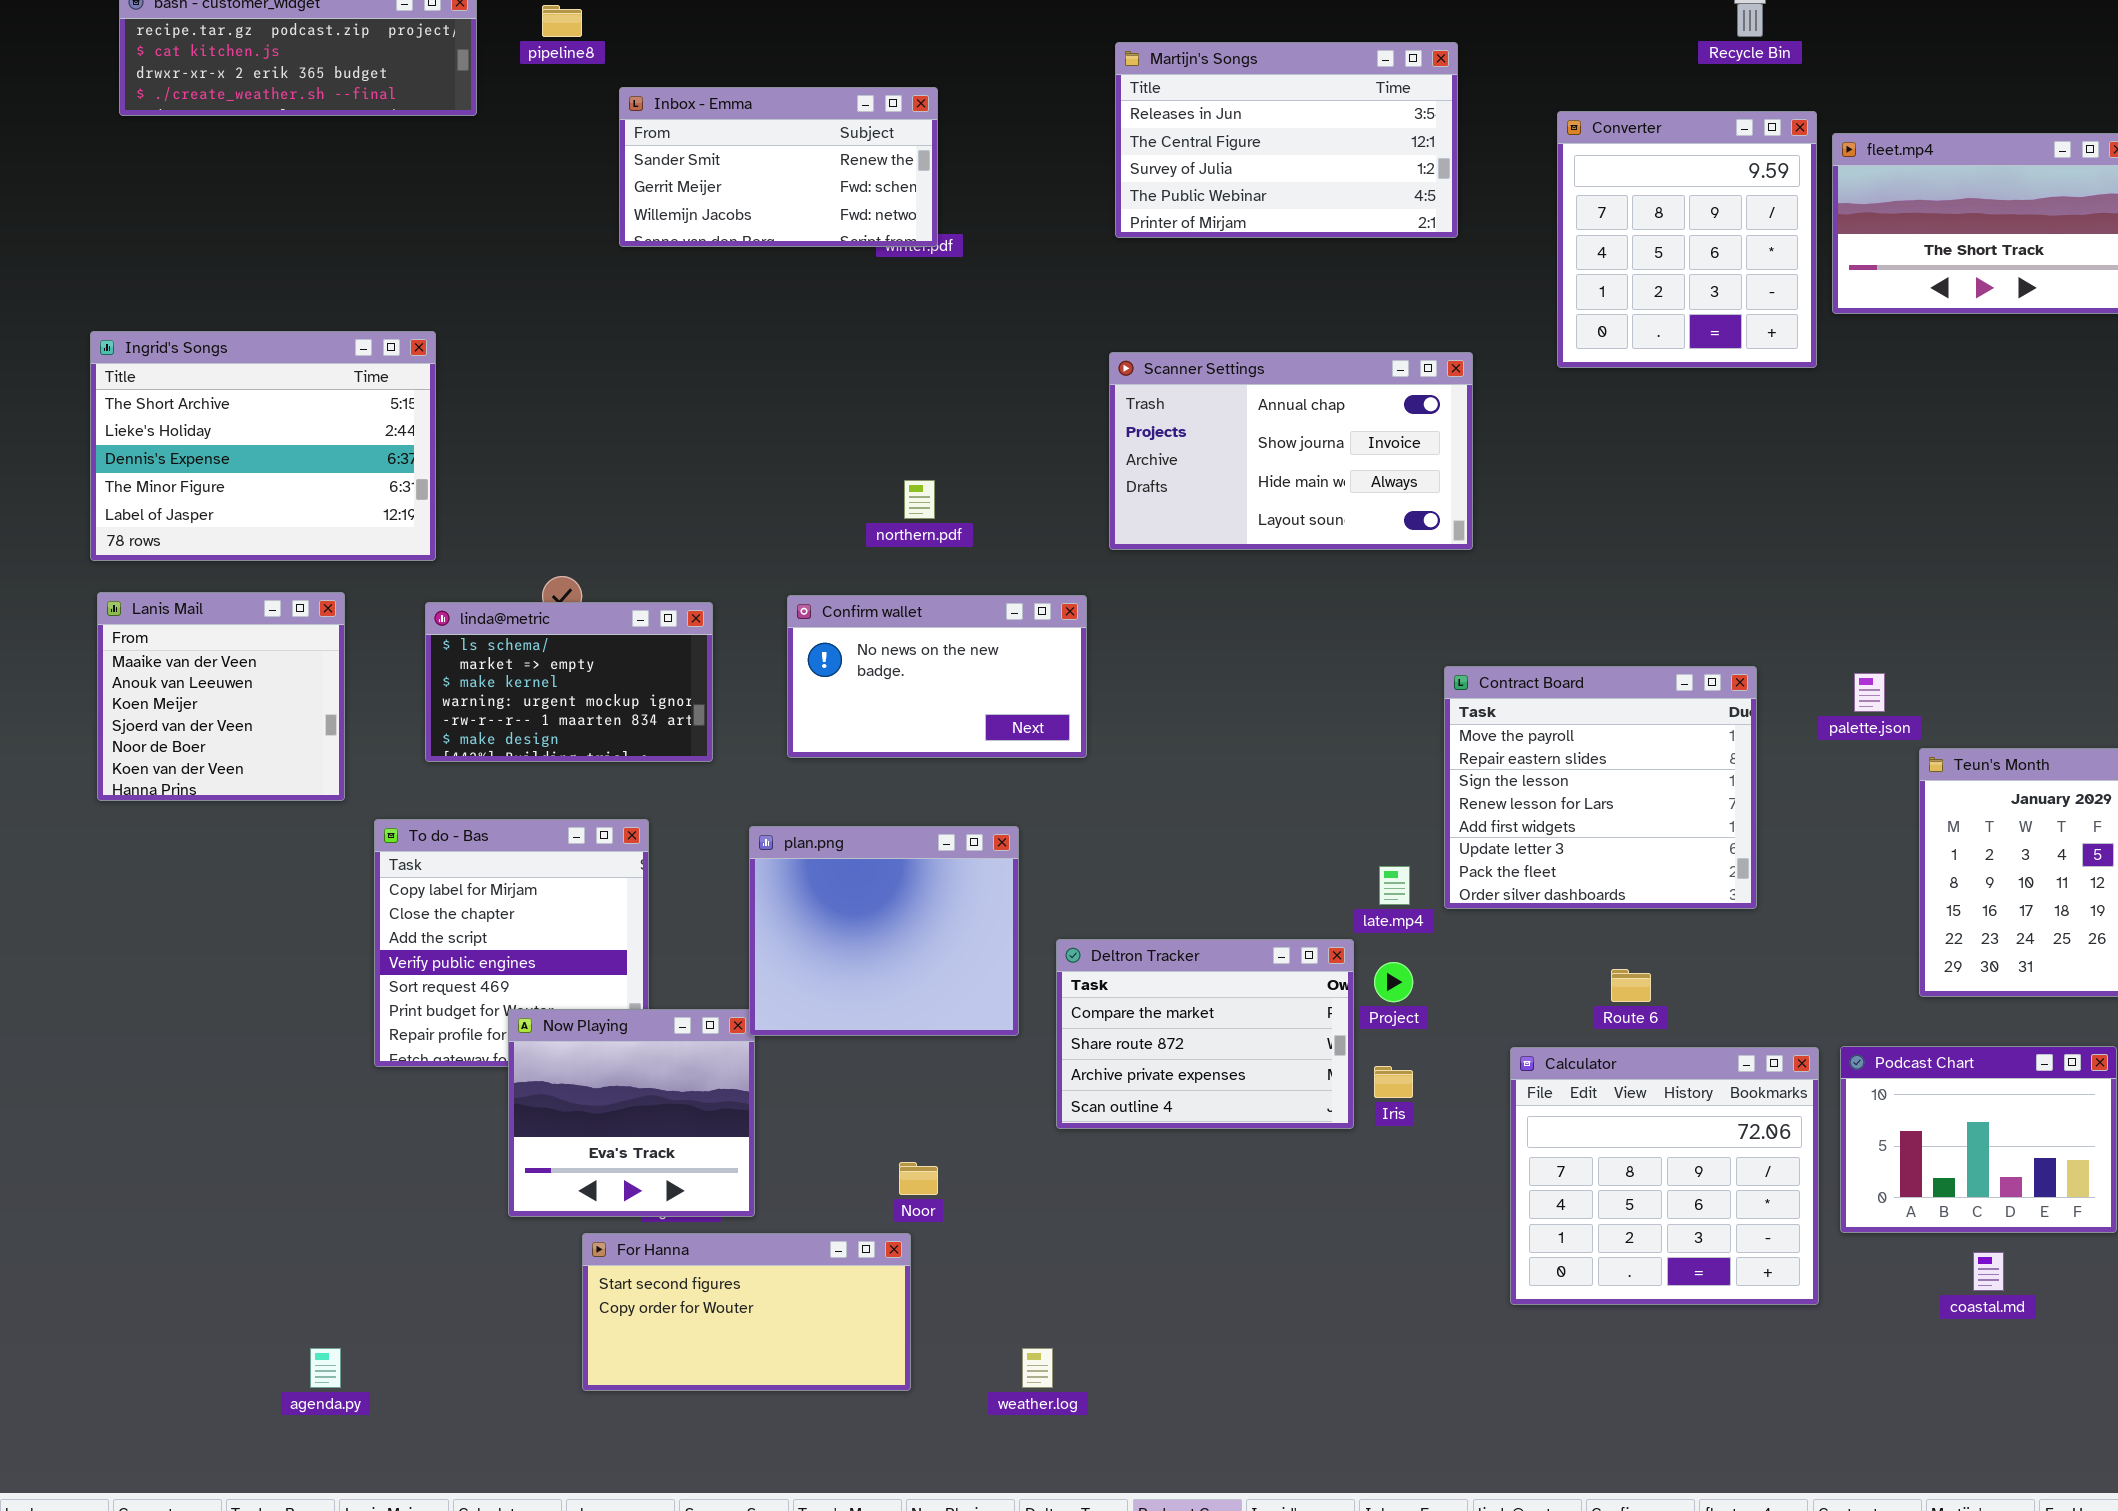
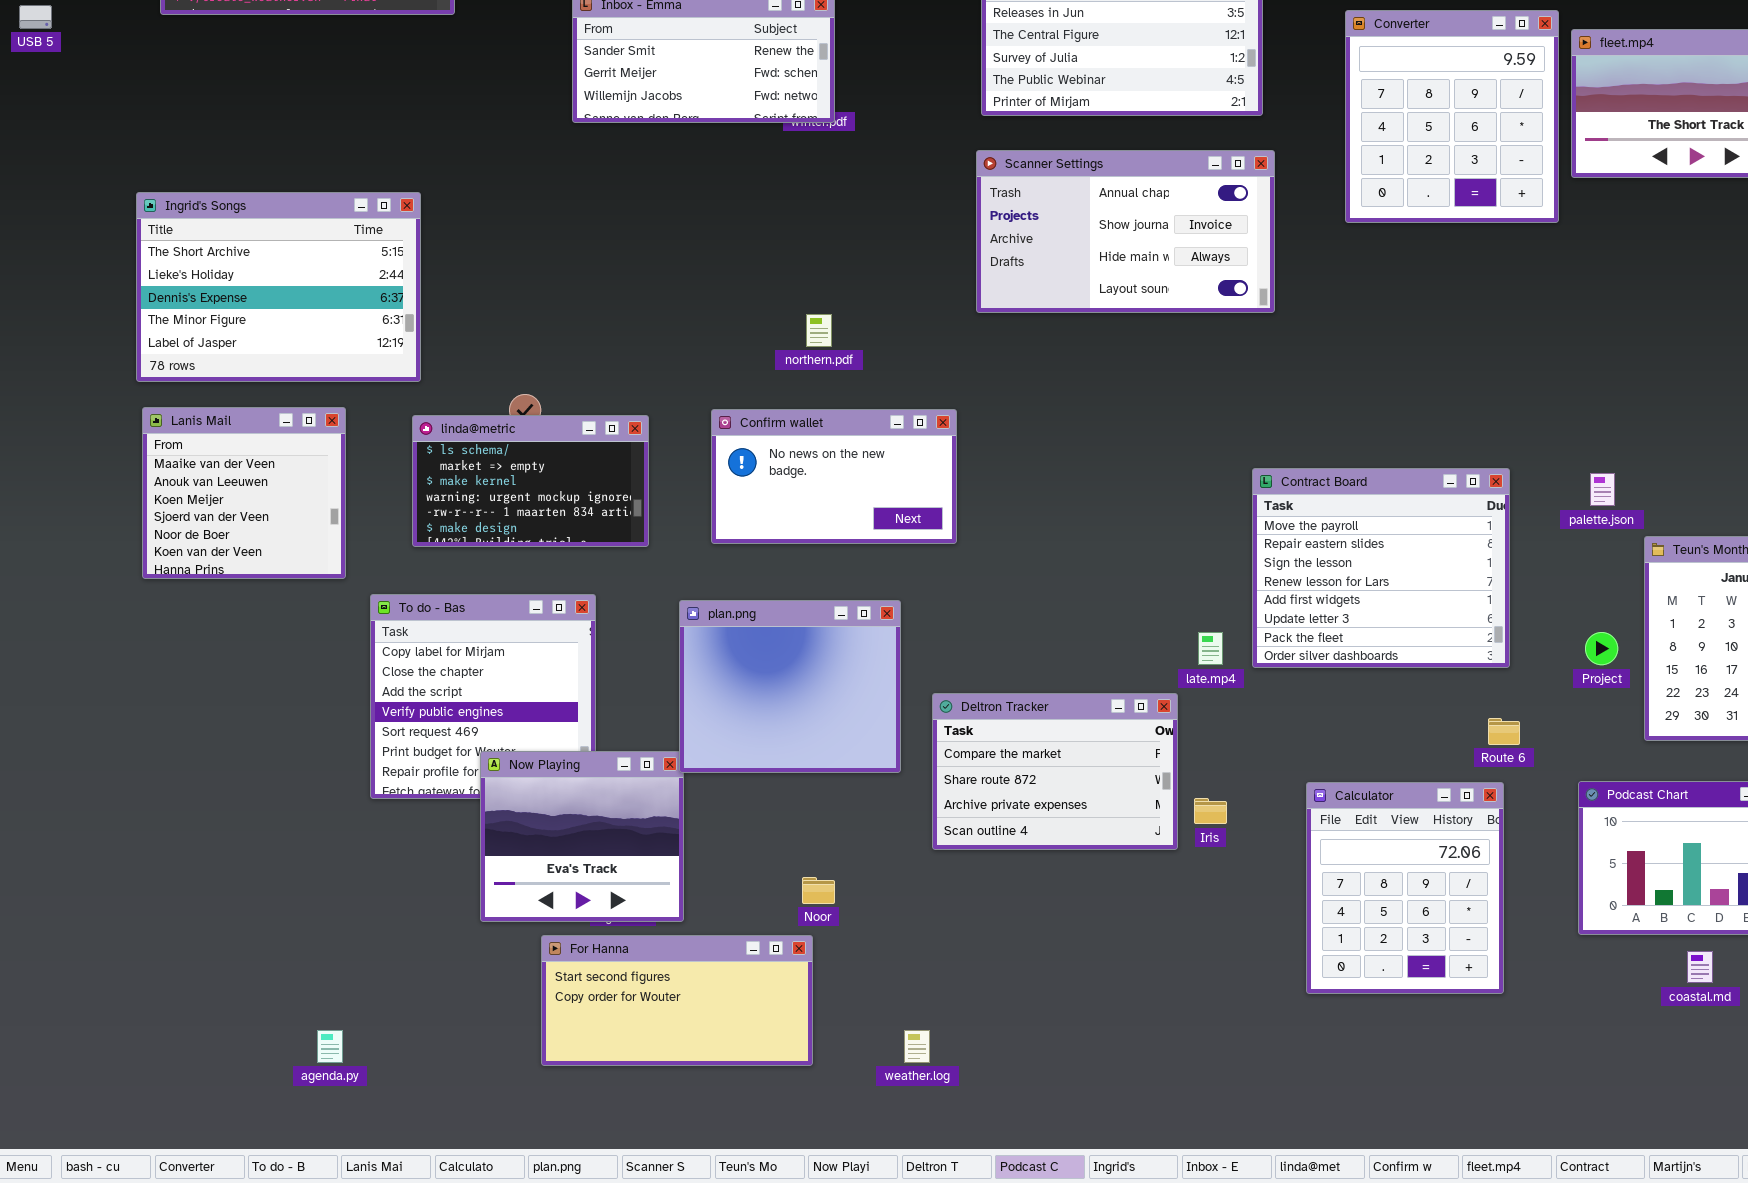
Scanner Settings: [1109,352,1473,550] -> [976,150,1275,313], moved
Project: [1374,962,1413,1002] -> [1585,632,1618,665], moved
Route 6: [1611,969,1651,1002] -> [1488,718,1520,745], moved
Calculator: [1510,1047,1819,1305] -> [1306,782,1504,994], resized

